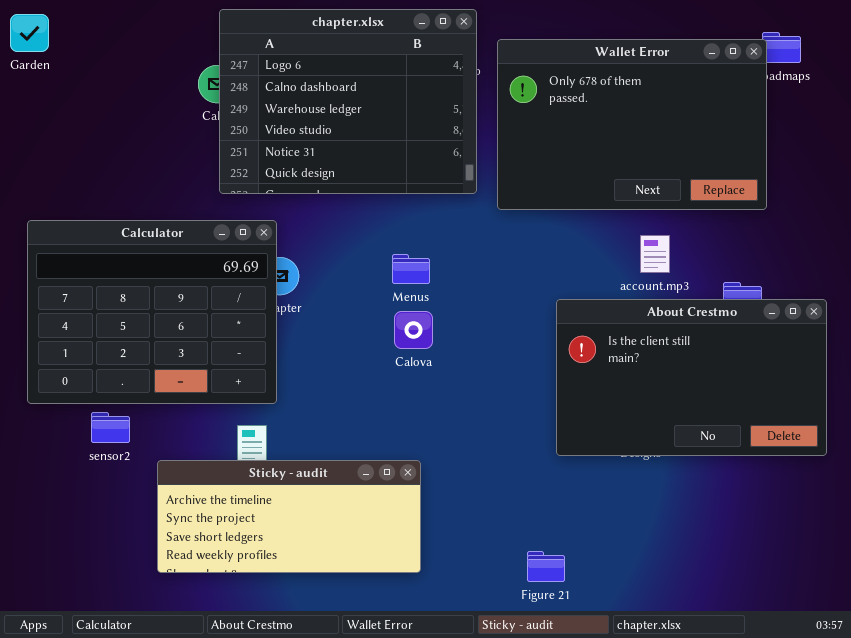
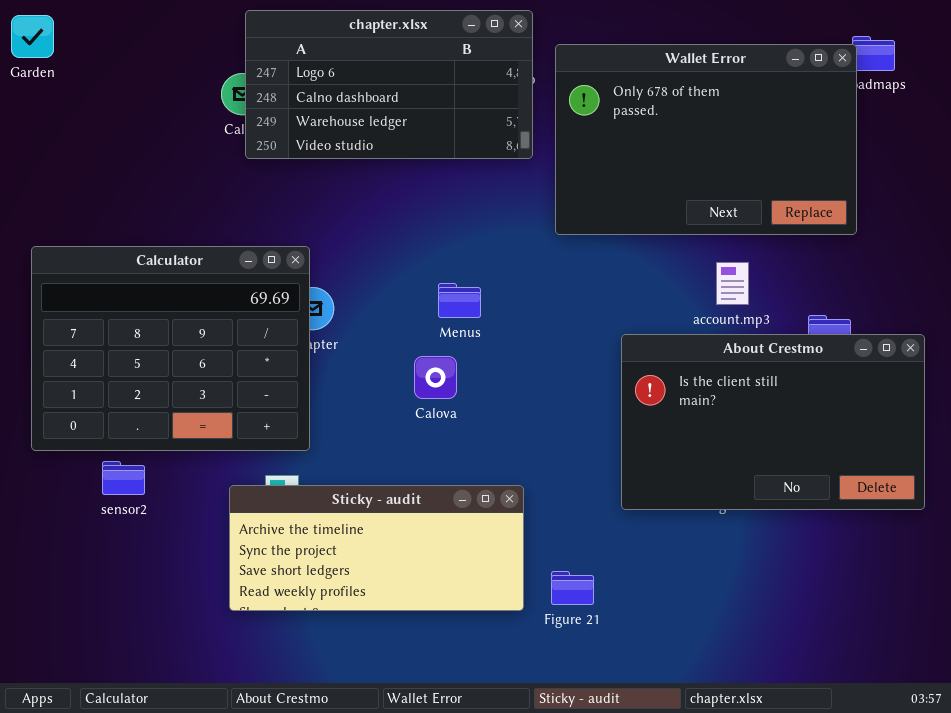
chapter.xlsx: [219,9,477,194] -> [245,10,533,159], resized
Calova: [394,311,433,349] -> [414,356,457,399], moved
Sticky - audit: [157,460,421,573] -> [229,485,524,611], moved
Figure 21: [527,551,565,582] -> [551,571,594,605], moved

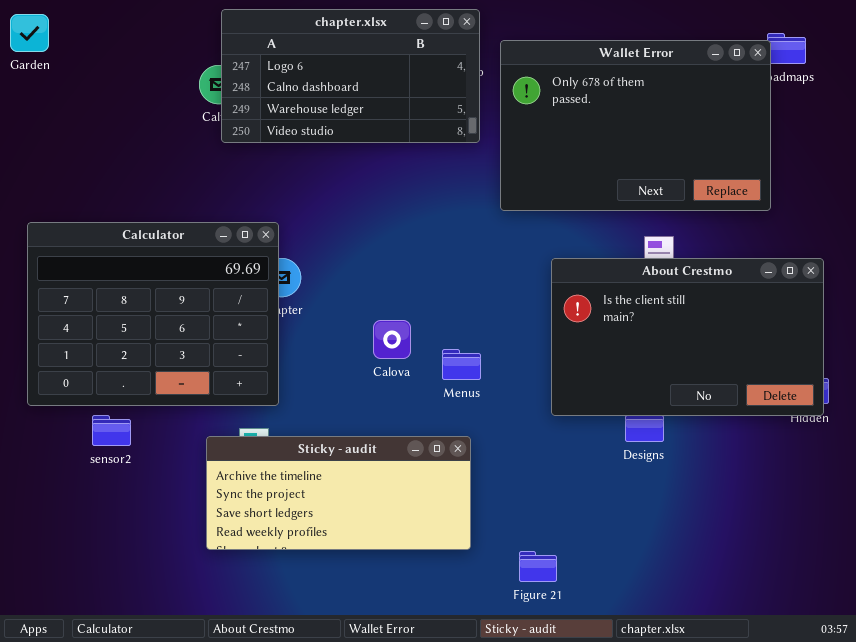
Menus: [438,283,481,318] -> [442,349,481,380], moved
About Crestmo: [621,334,925,510] -> [551,258,824,416], moved
Figure 21: [551,571,594,605] -> [519,551,557,582], moved

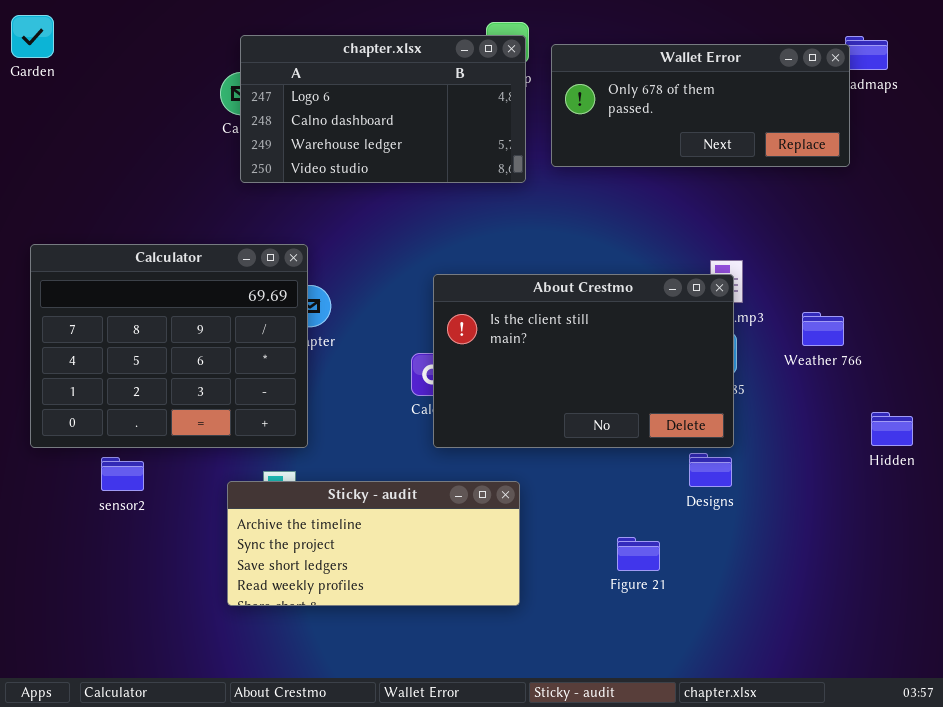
chapter.xlsx: [221,9,480,143] -> [240,35,526,183], moved
Wallet Error: [500,40,771,211] -> [551,44,850,167], resized
About Crestmo: [551,258,824,416] -> [433,274,734,448], moved
Figure 21: [519,551,557,582] -> [617,537,660,571], moved

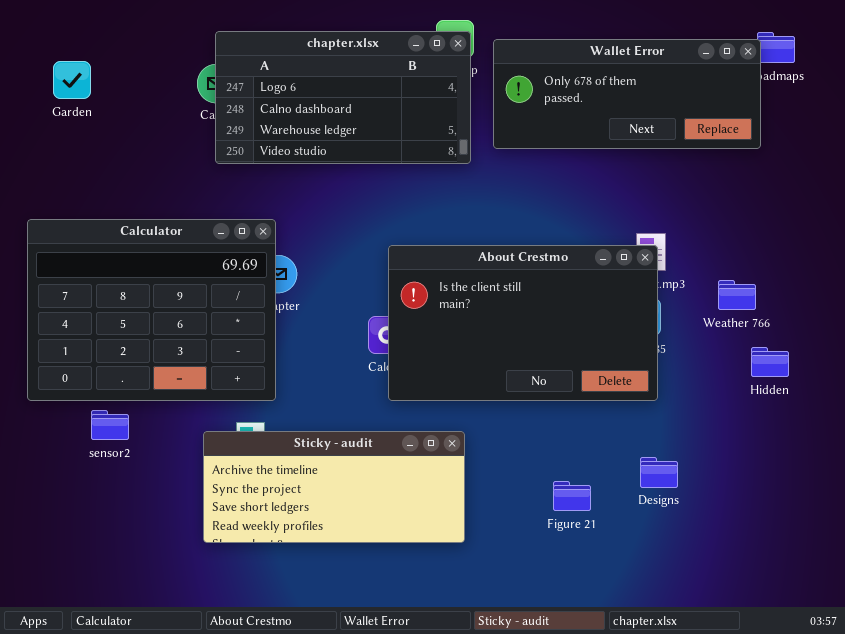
Garden: [11,15,54,58] -> [53,61,91,99], moved
Hidden: [871,412,913,446] -> [751,347,789,377], moved
Designs: [689,453,732,487] -> [640,457,678,488], moved

